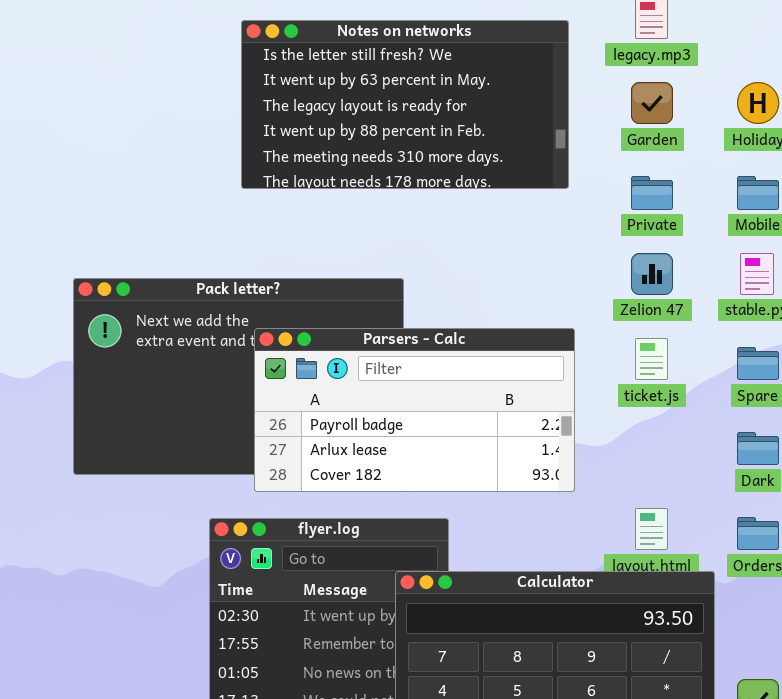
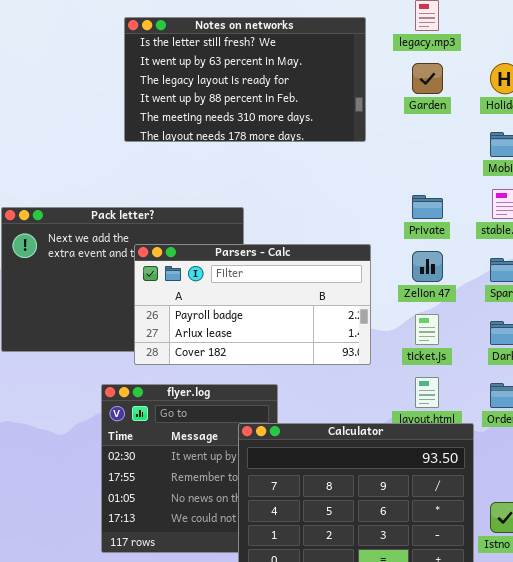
Private: [631,176,673,210] -> [412,195,443,219], moved
Zelion 47: [631,253,673,295] -> [412,251,443,282], moved
ticket.js: [635,338,668,380] -> [415,314,439,345], moved

